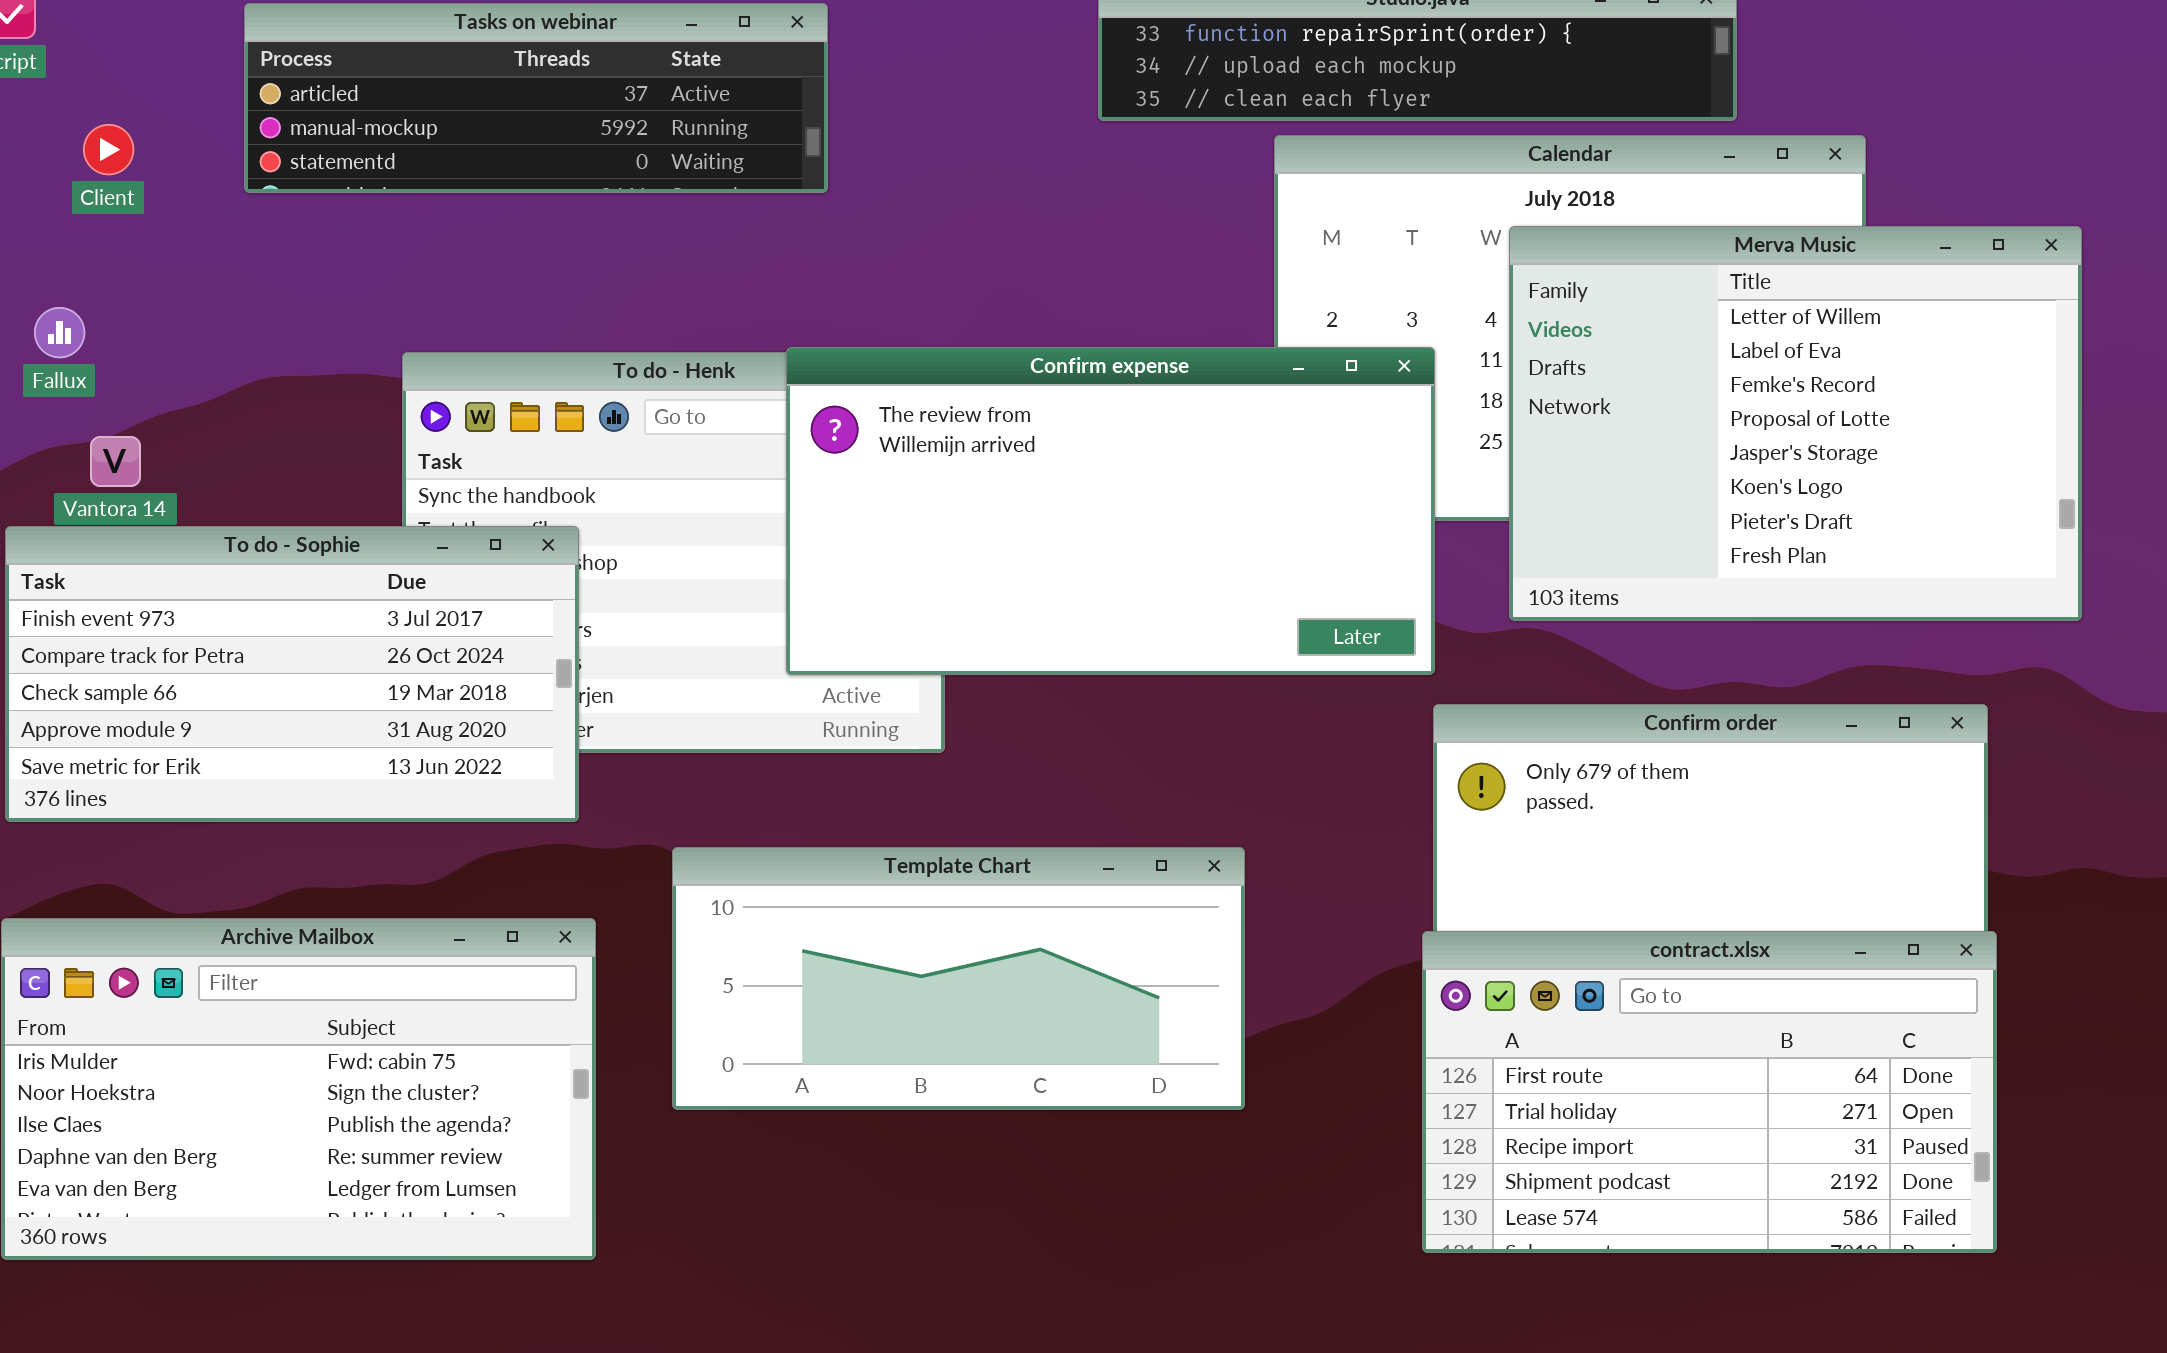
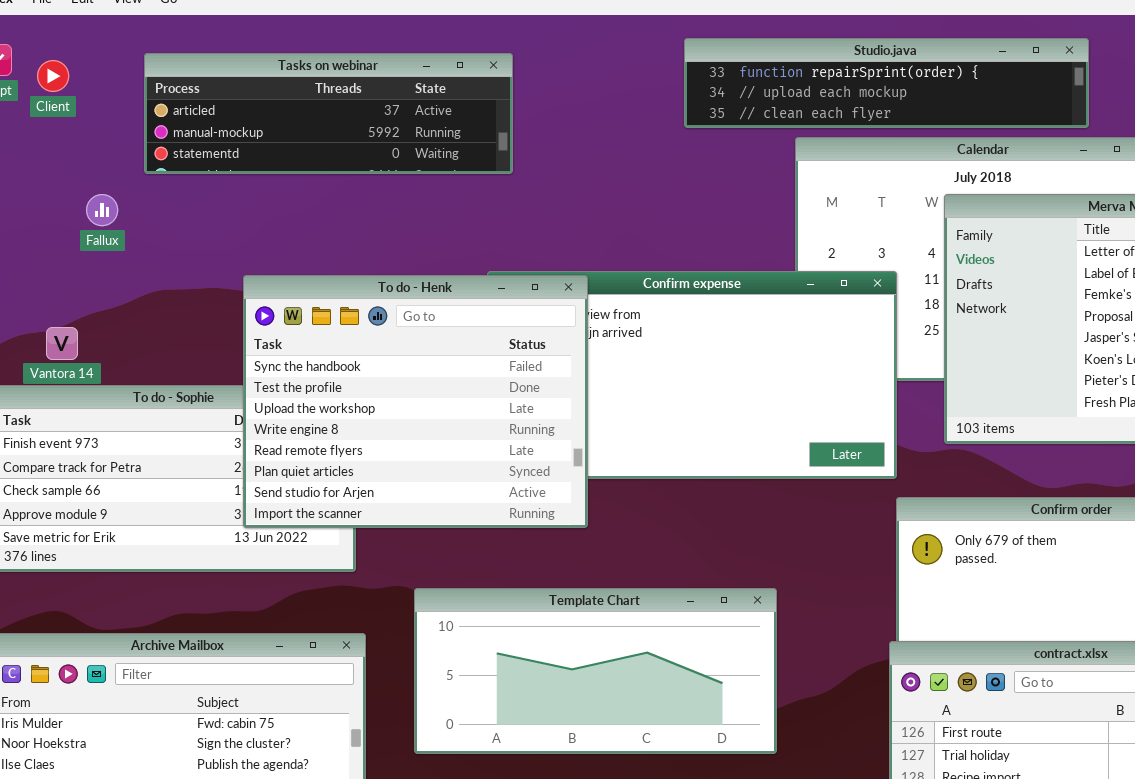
Client: [83,124,134,175] -> [37,60,69,92], moved
Fallux: [34,307,85,358] -> [86,194,118,226], moved
To do - Henk: [402,352,945,753] -> [243,275,588,528], raised

